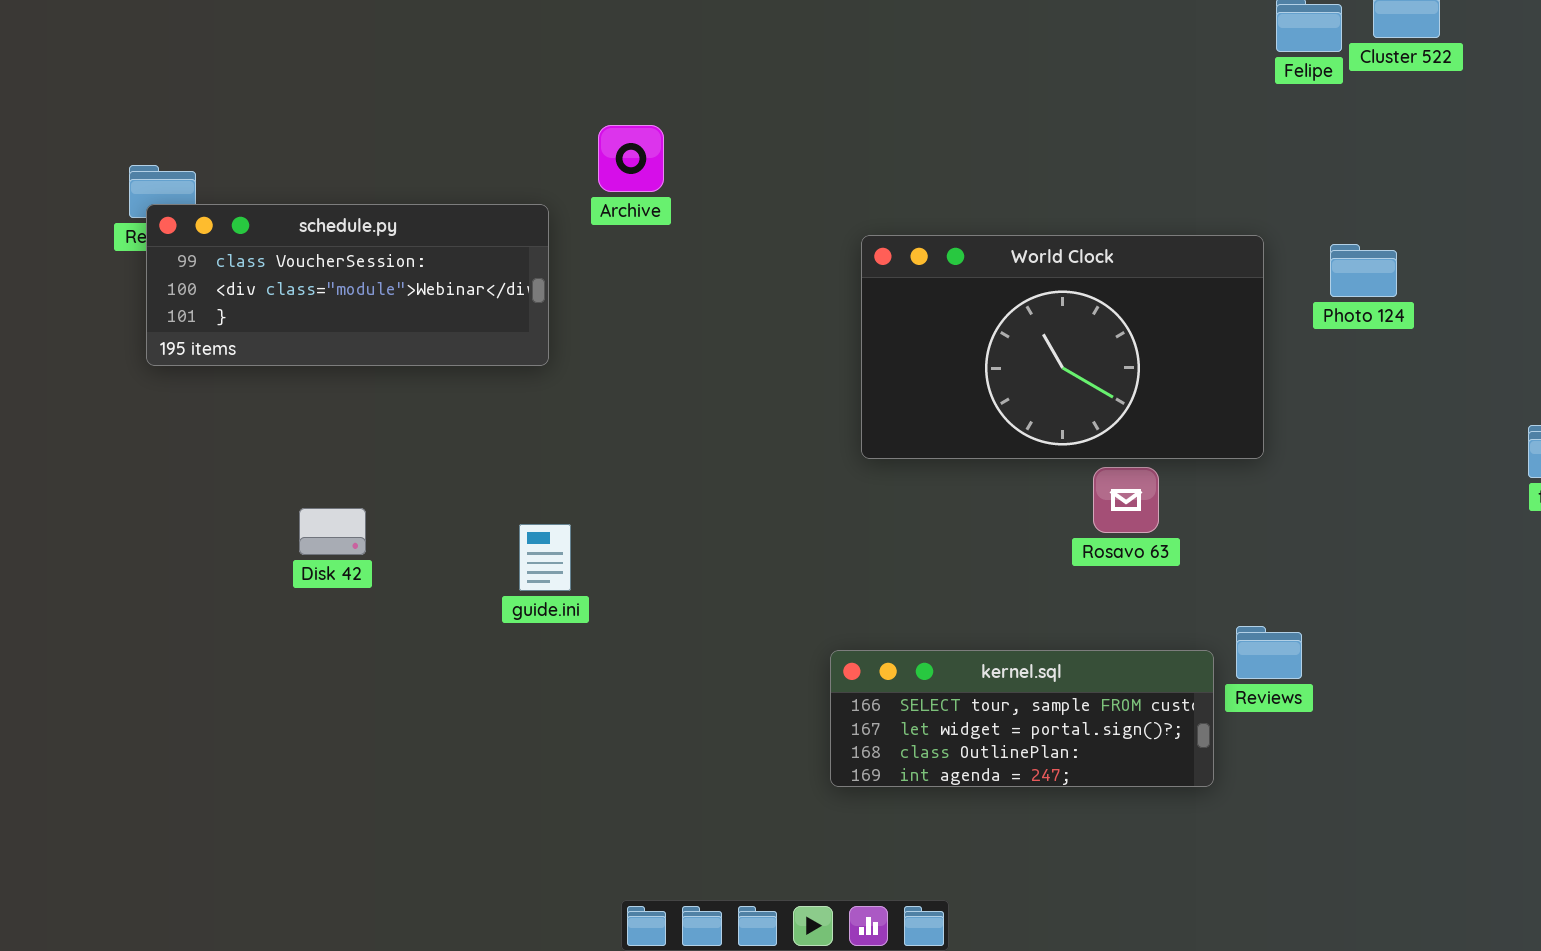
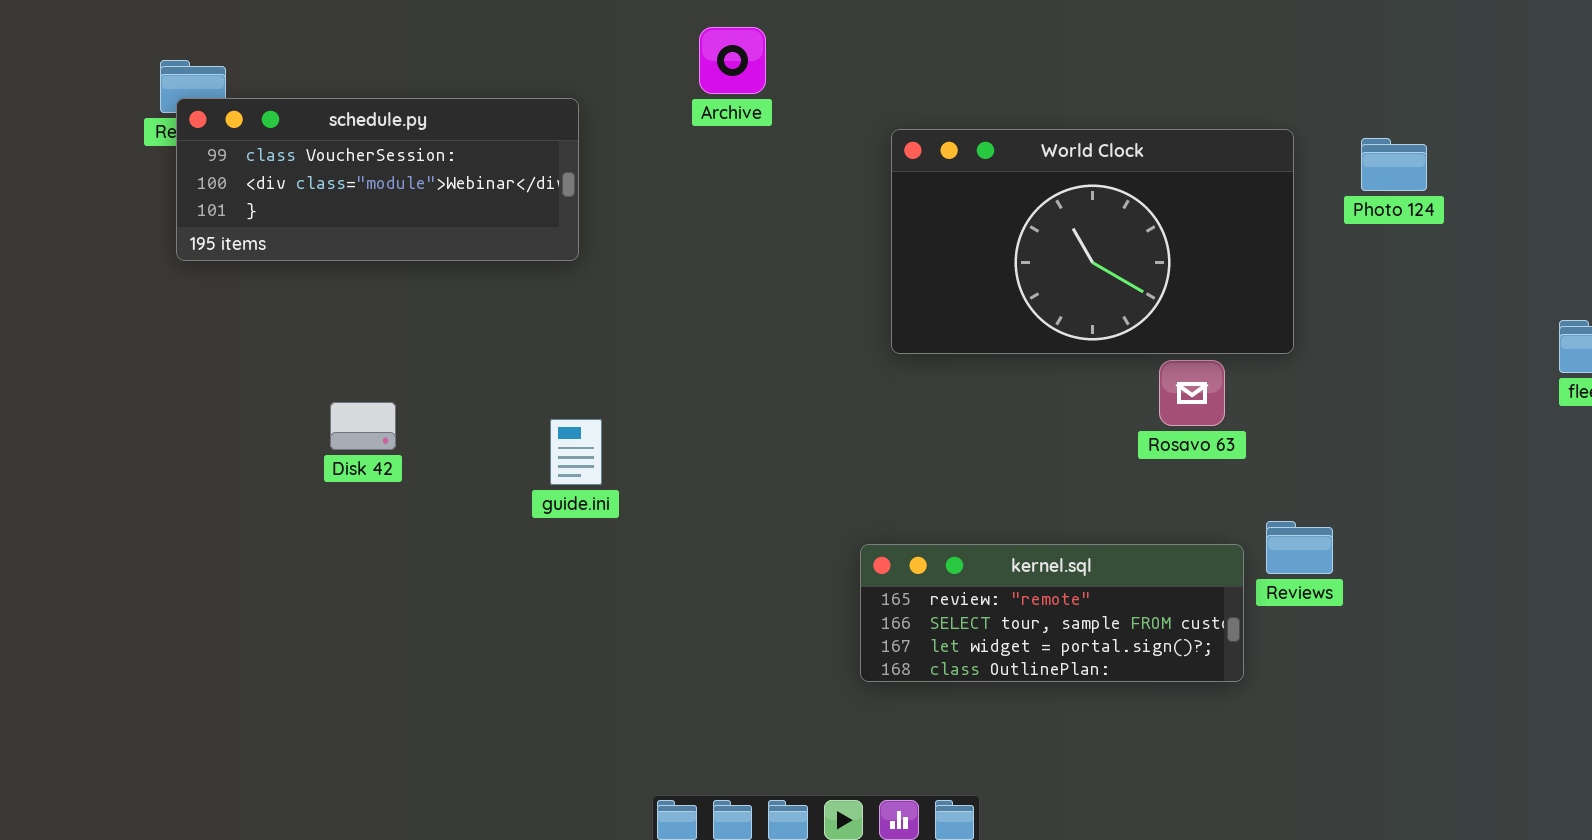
Archive: [598,125,664,192] -> [699,27,766,94], moved
Rosavo 63: [1093,467,1159,533] -> [1159,360,1225,426], moved
kernel.sql: [830,650,1214,787] -> [860,544,1244,682], scrolled up 1 row

